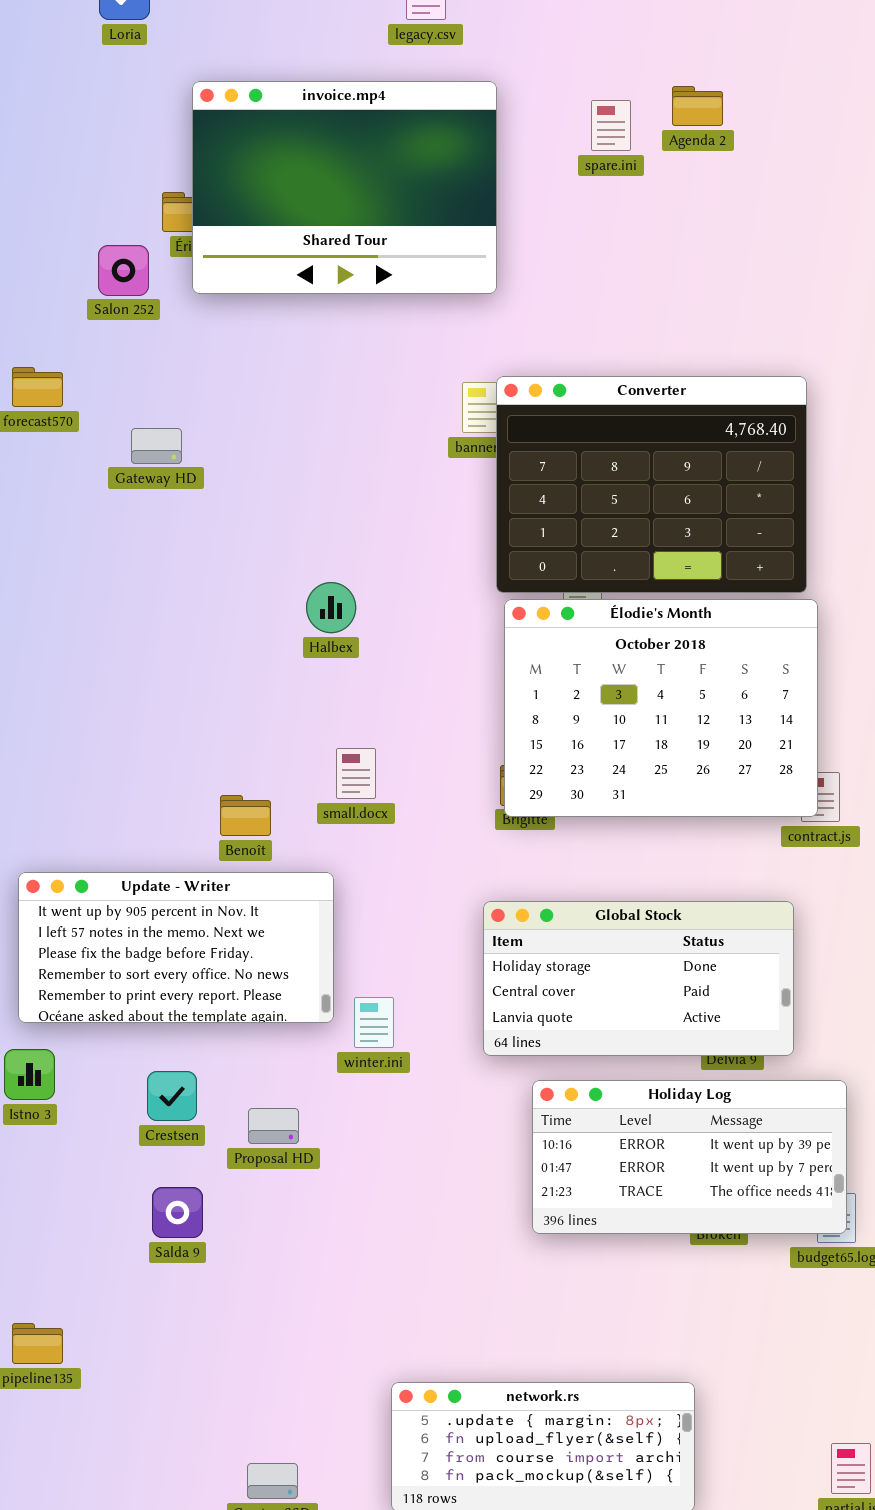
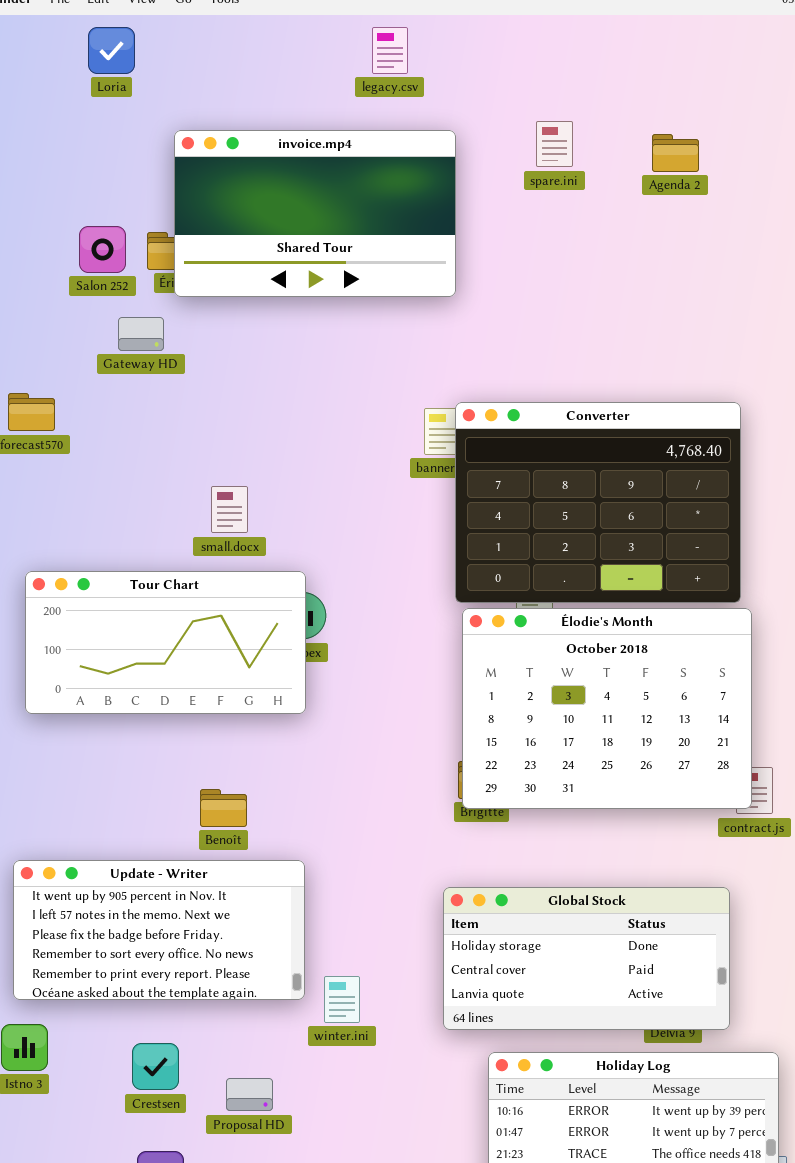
invoice.mp4: [192,81,497,294] -> [174,130,456,297], resized
Agenda 2: [672,86,723,126] -> [652,134,699,172], moved
spare.ini: [591,100,631,151] -> [536,121,573,167], moved
Salon 252: [98,245,149,296] -> [79,226,126,273], moved
Gateway HD: [131,428,182,464] -> [118,317,164,351], moved
Tour Chart: none -> [25,571,306,714], opened
small.docx: [336,748,376,799] -> [211,486,248,533], moved

